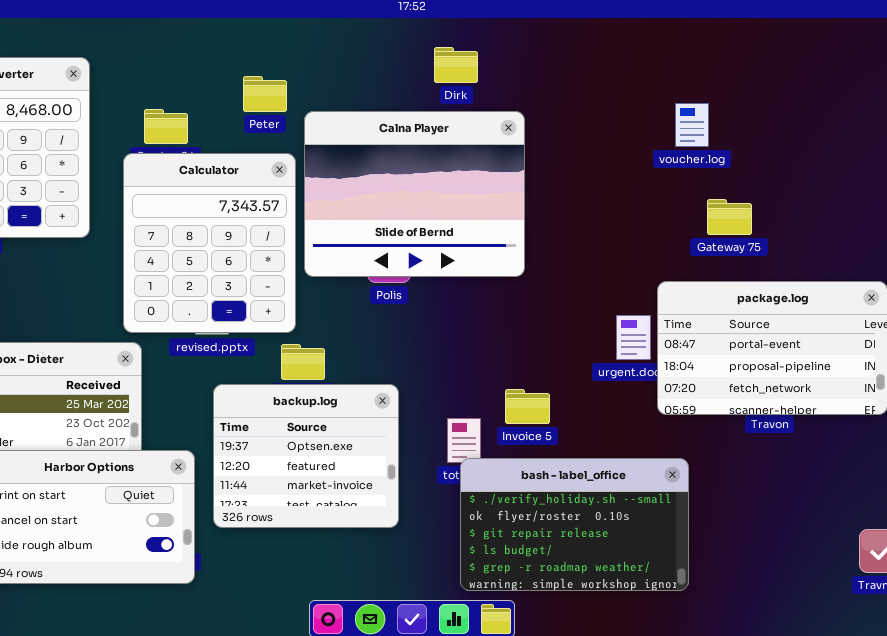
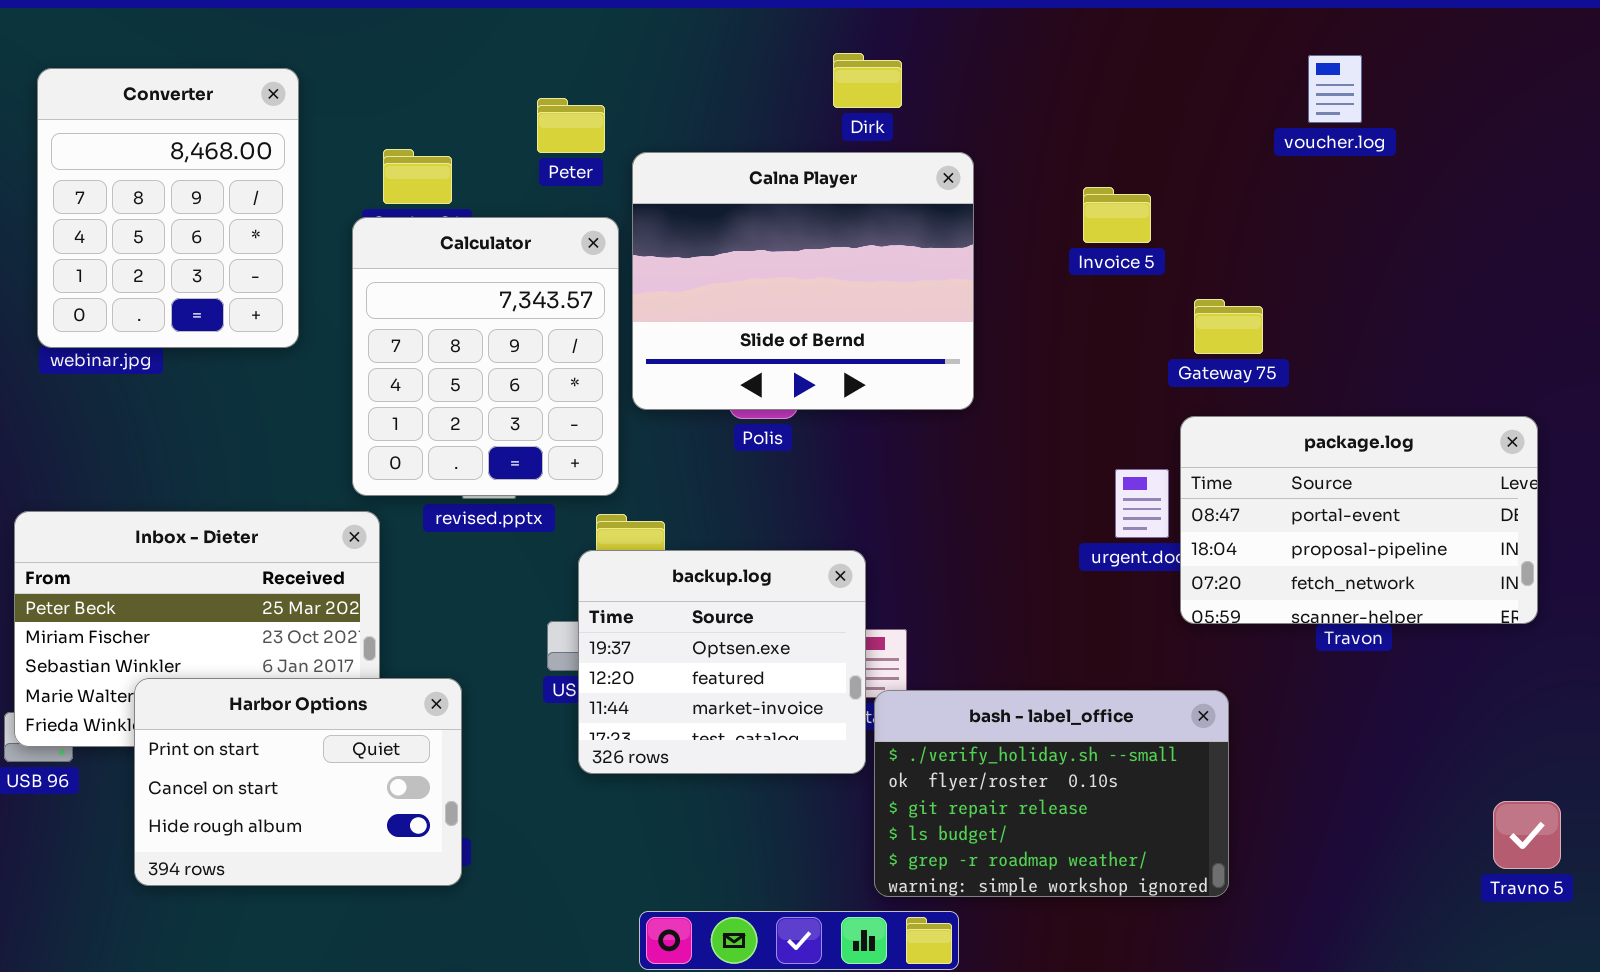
voucher.log: [675,103,709,147] -> [1308,55,1362,123], moved
Gateway 75: [707,199,752,235] -> [1194,299,1263,354], moved
backup.log: [213,384,399,528] -> [578,550,866,774], moved
Invoice 5: [505,389,550,424] -> [1083,187,1151,243], moved

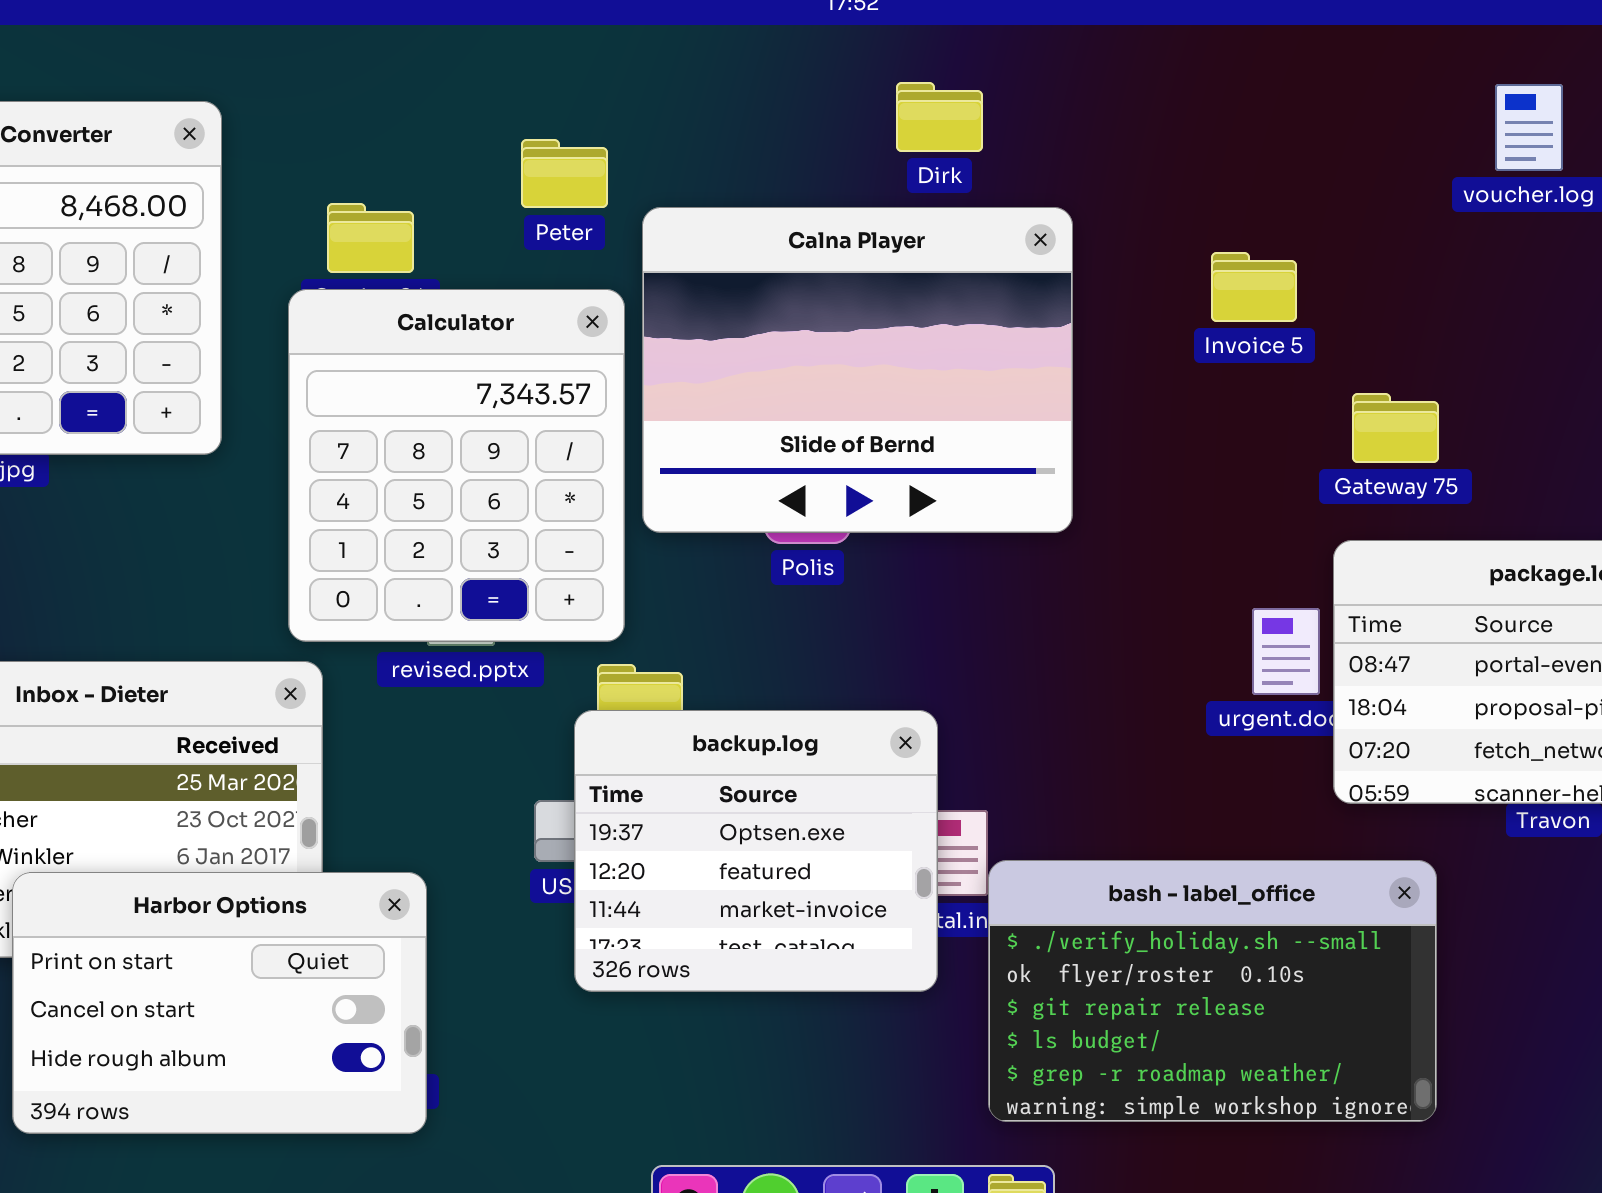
bash - label_office: [874,690,1229,897] -> [988,860,1437,1122], moved

